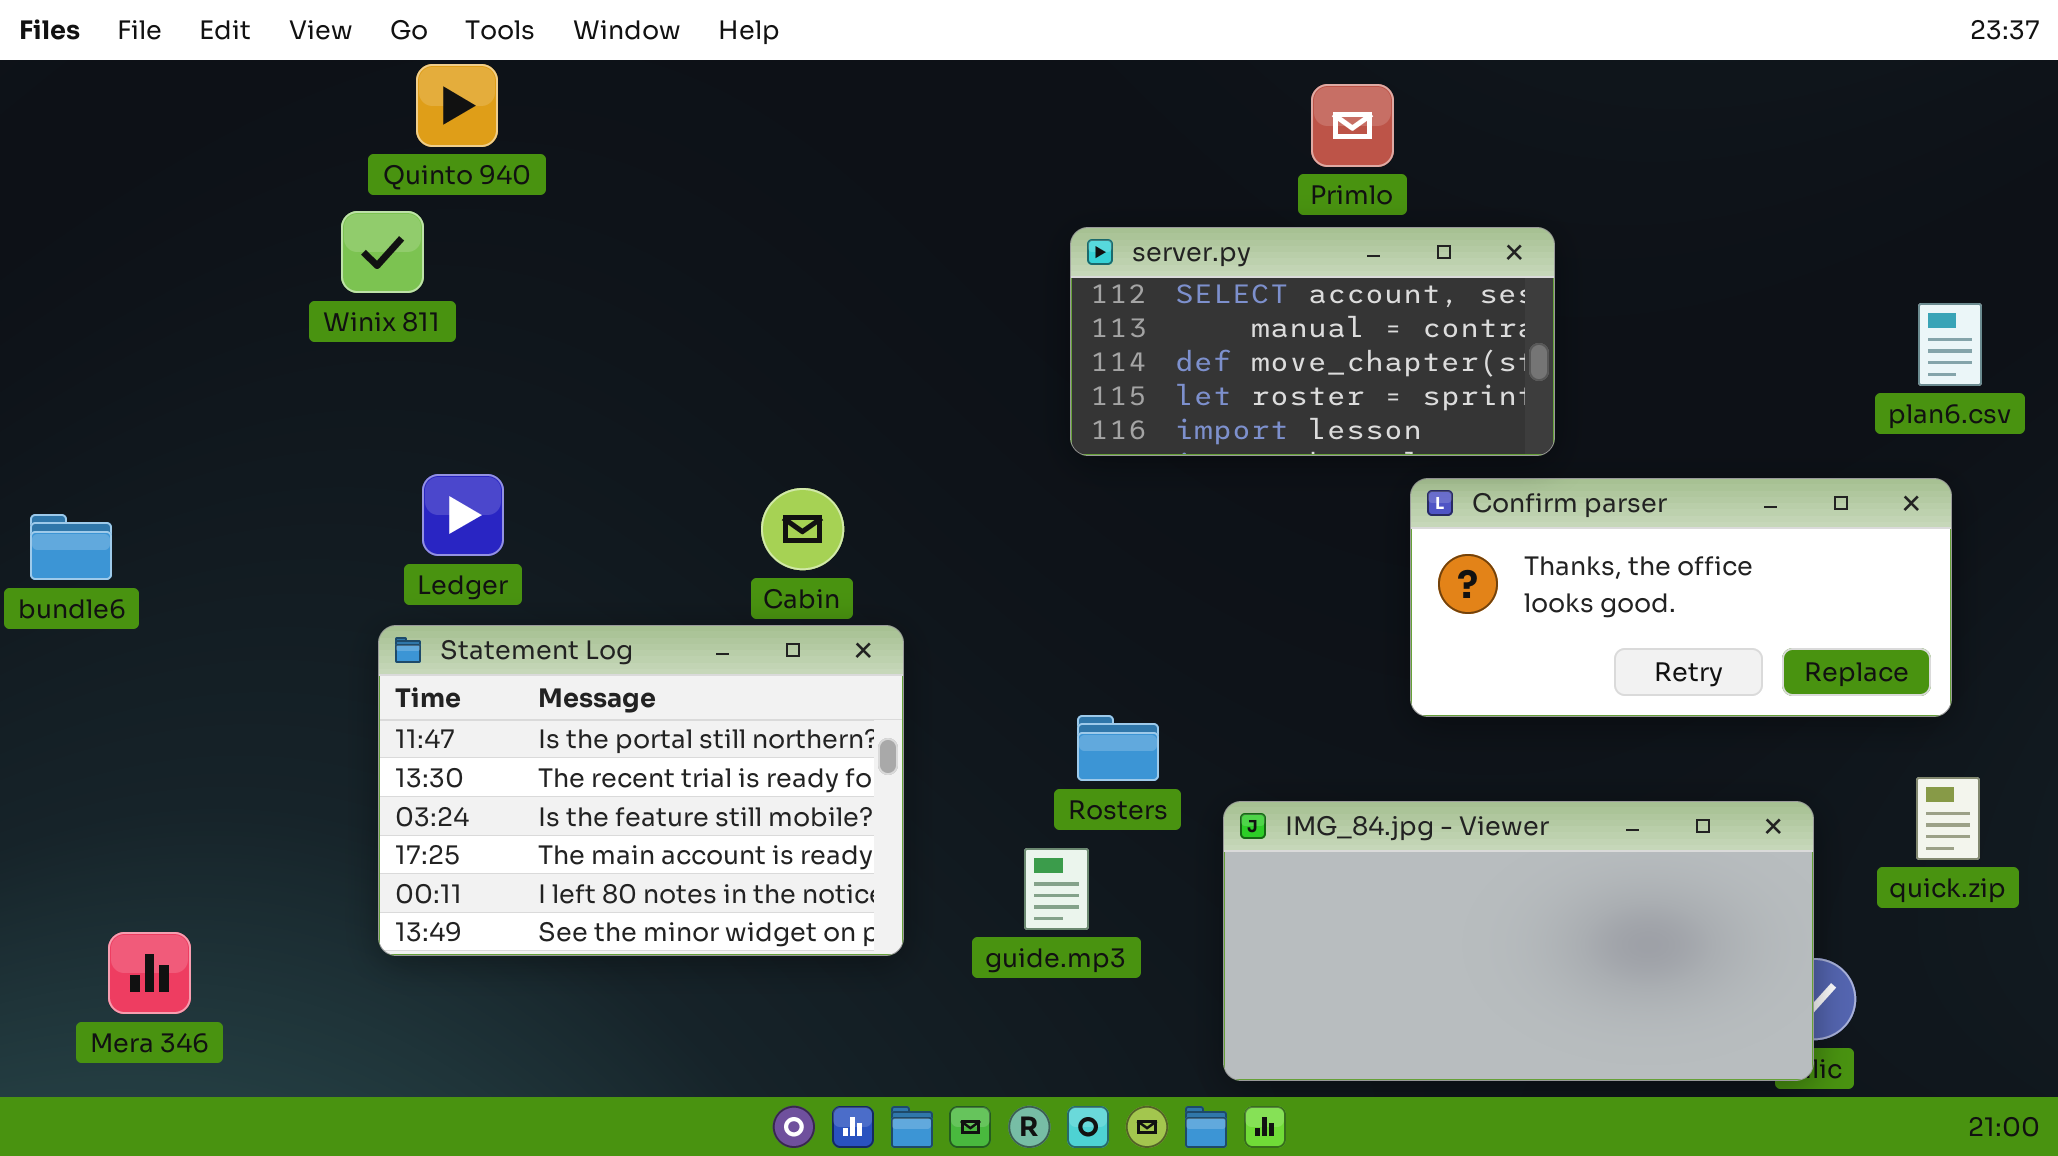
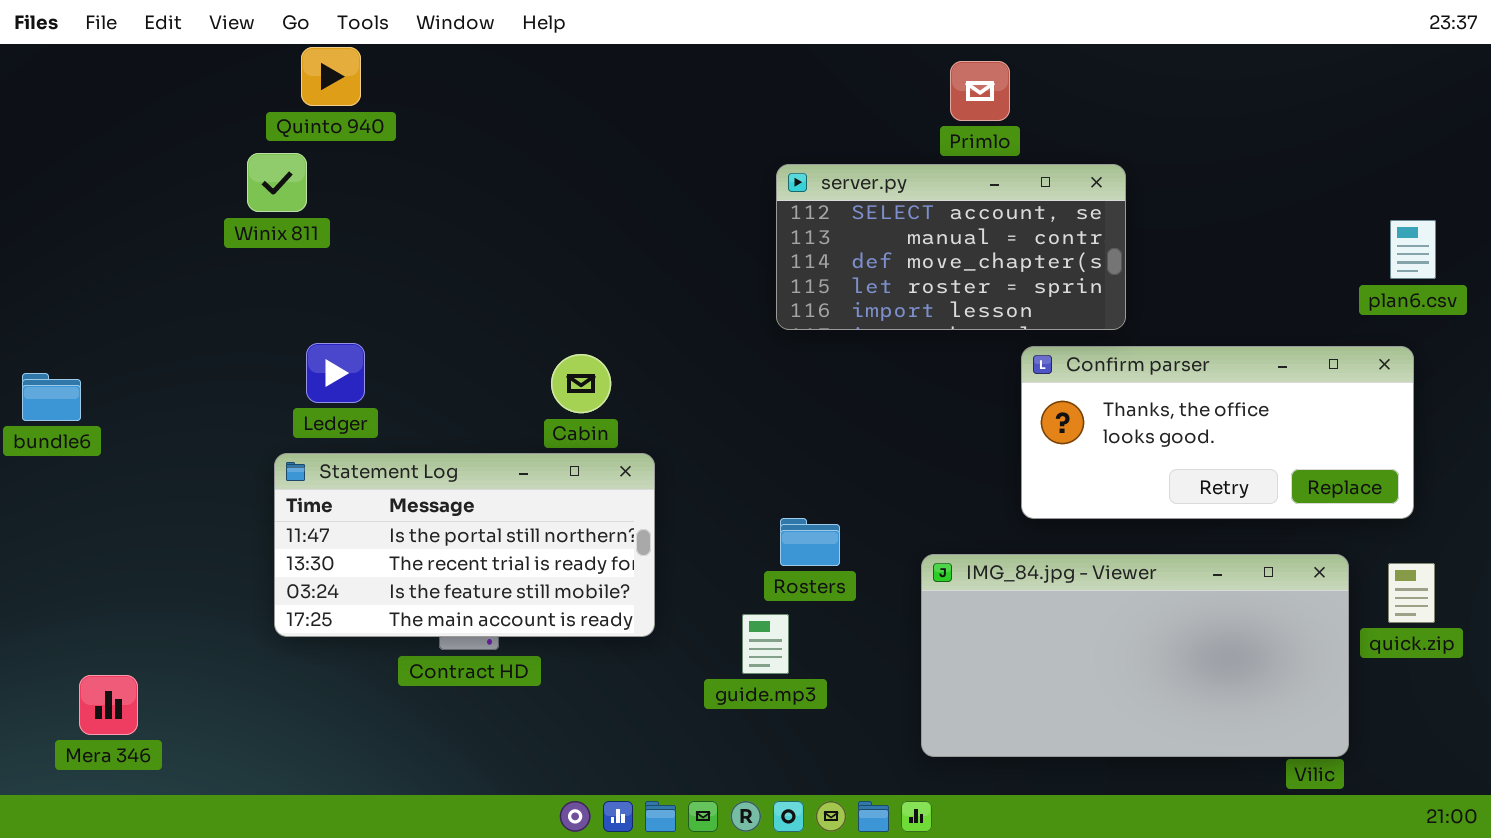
Statement Log: [378,625,904,956] -> [274,453,655,637], resized
IMG_84.jpg - Viewer: [1223,801,1814,1081] -> [921,554,1349,757], moved

